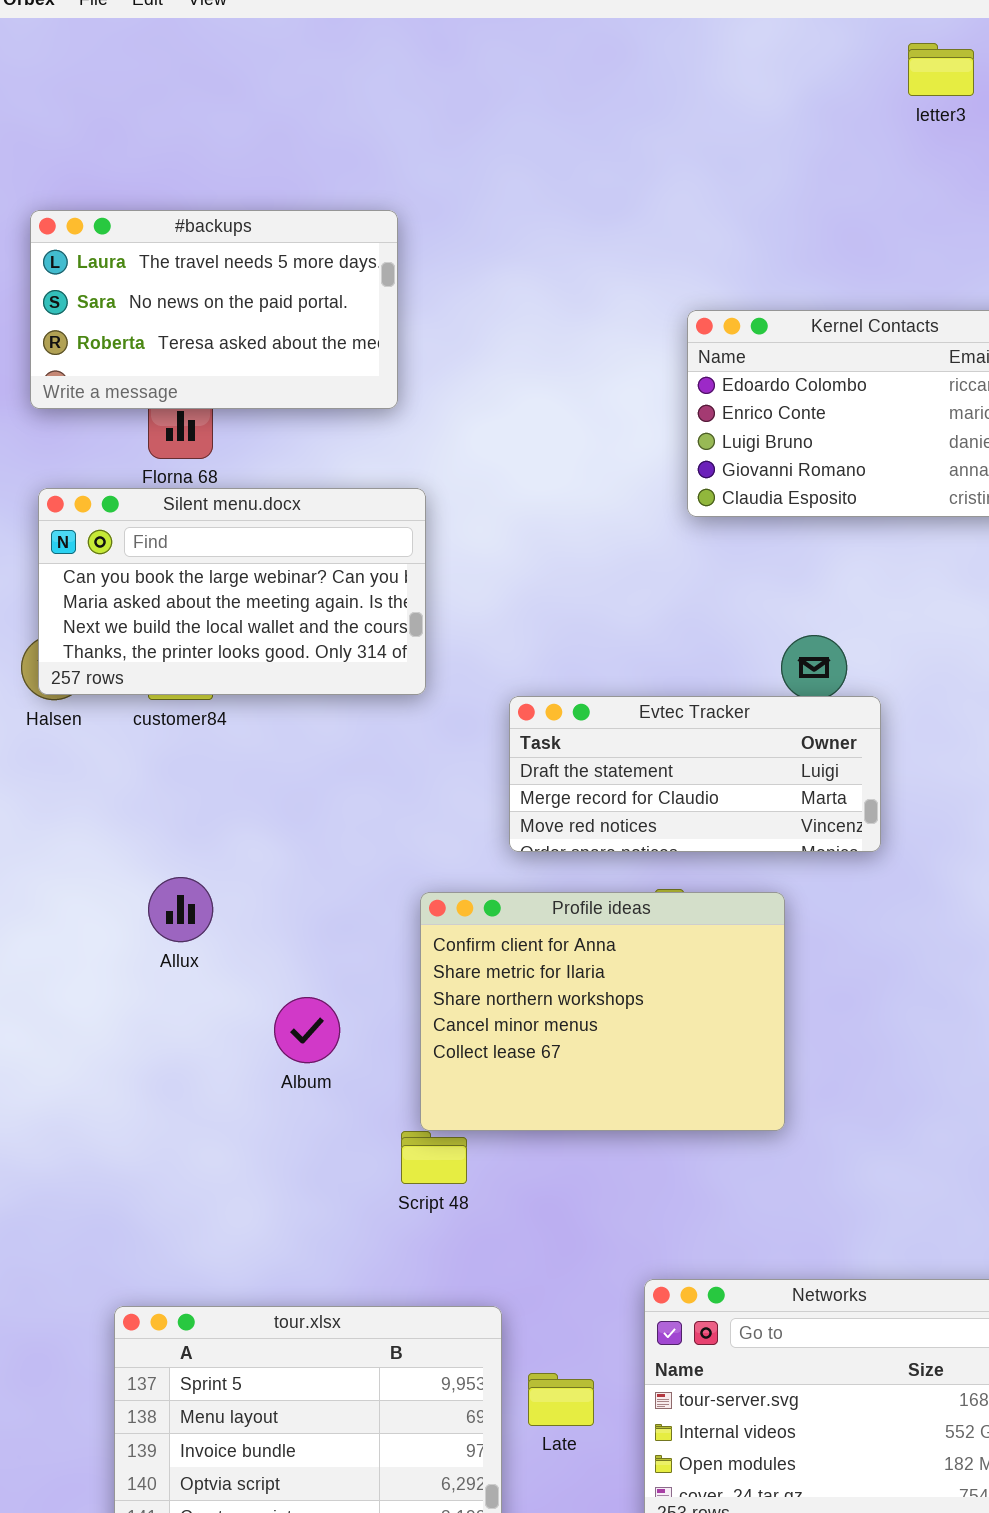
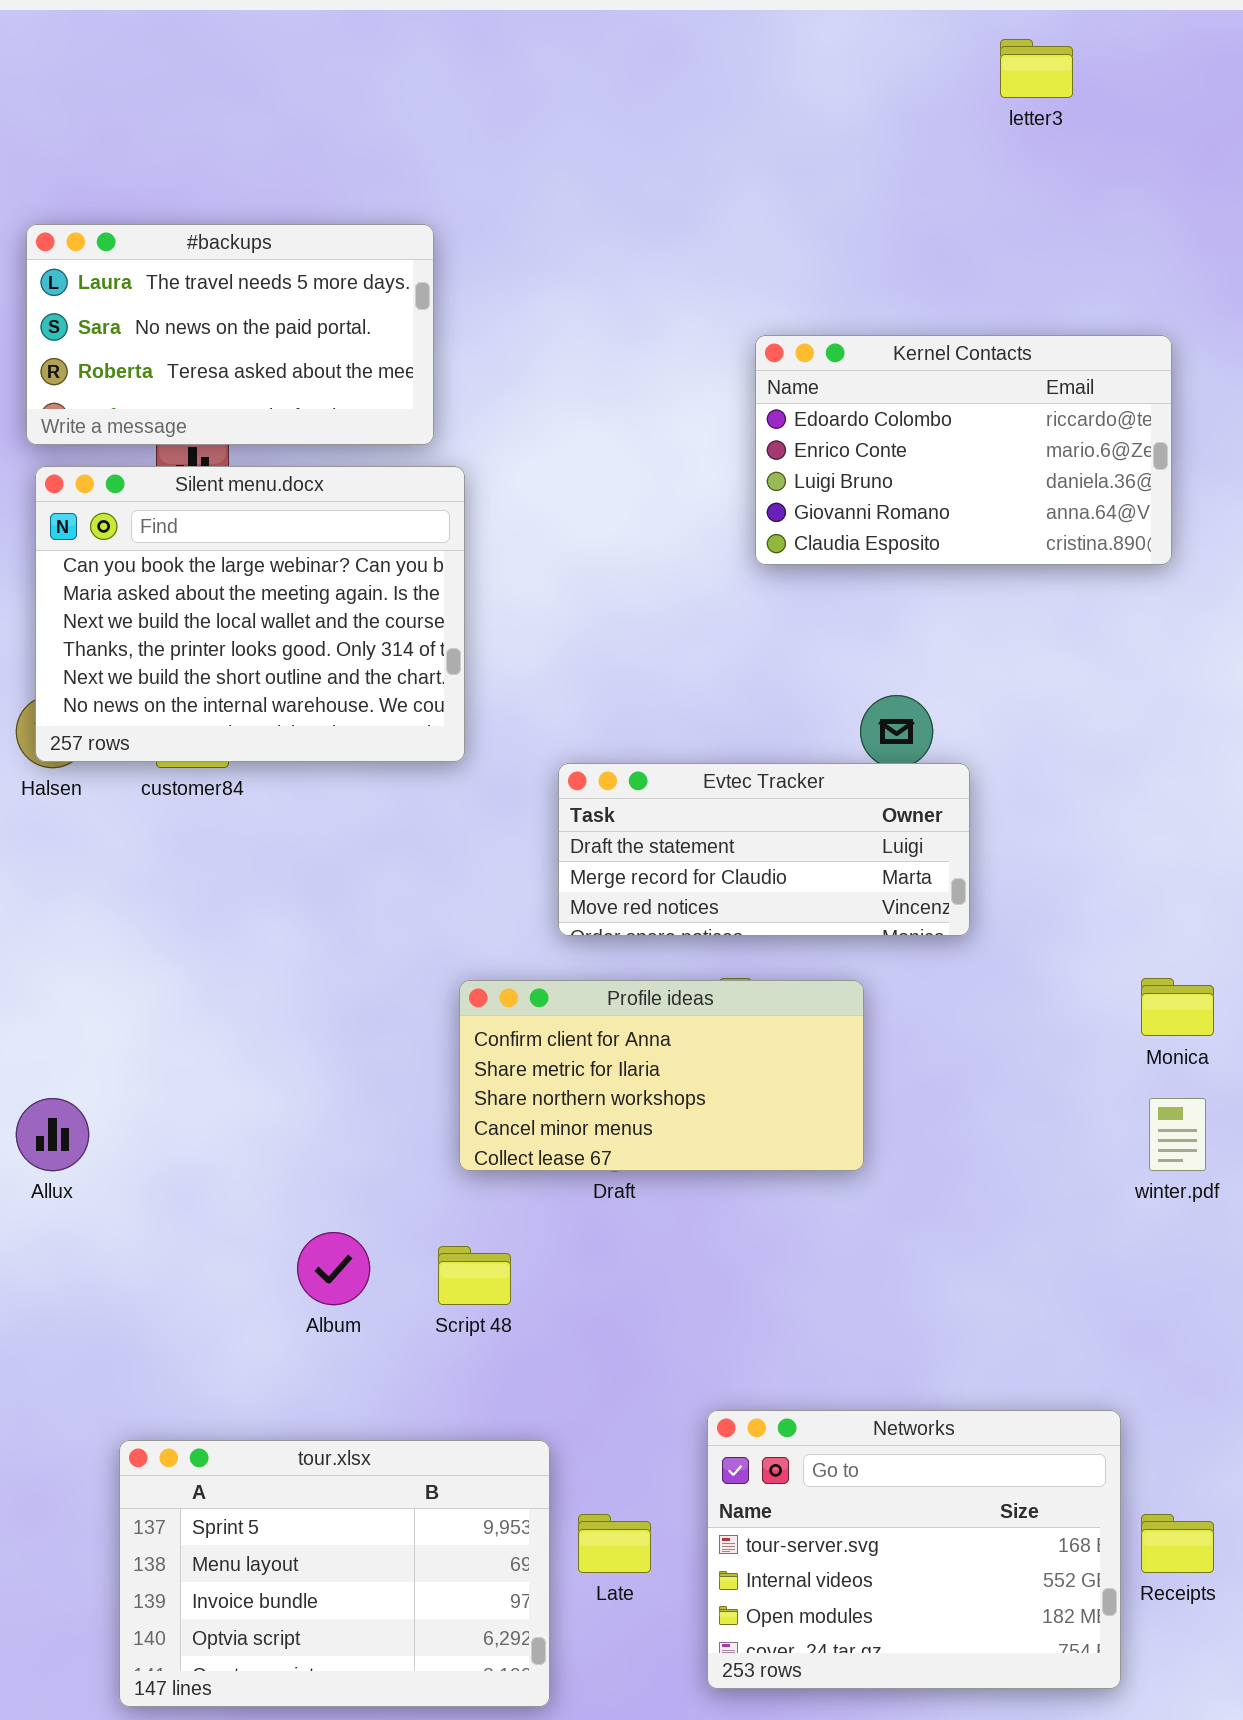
Silent menu.docx: [38,488,426,695] -> [35,466,465,762], resized
Allux: [148,877,213,942] -> [16,1098,89,1171], moved
Profile ideas: [420,892,785,1131] -> [459,980,864,1171], resized
Album: [274,997,340,1063] -> [297,1232,370,1305], moved

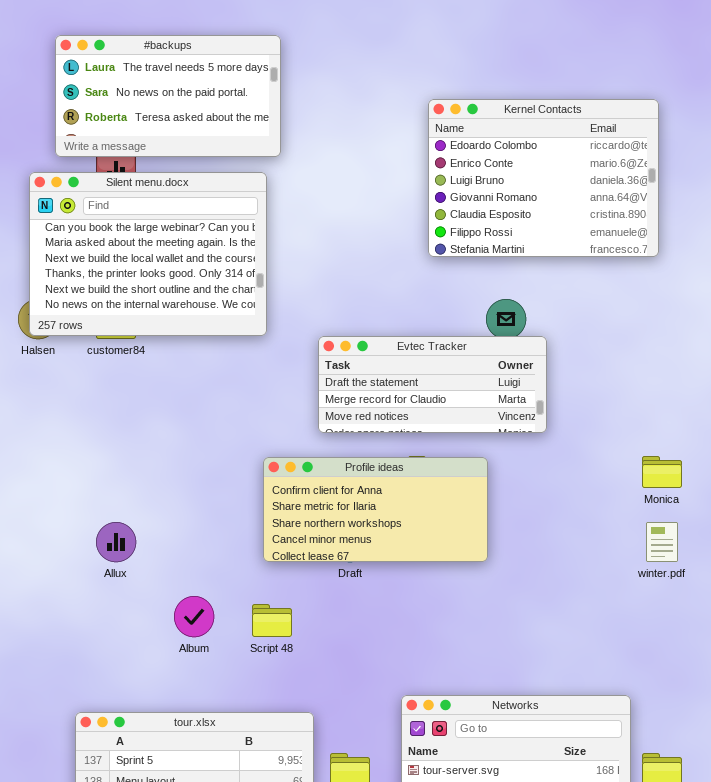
#backups: [26,224,434,445] -> [55,35,281,157], moved
Kernel Contacts: [755,335,1172,565] -> [428,99,659,257], resized
Allux: [16,1098,89,1171] -> [96,522,136,562], moved

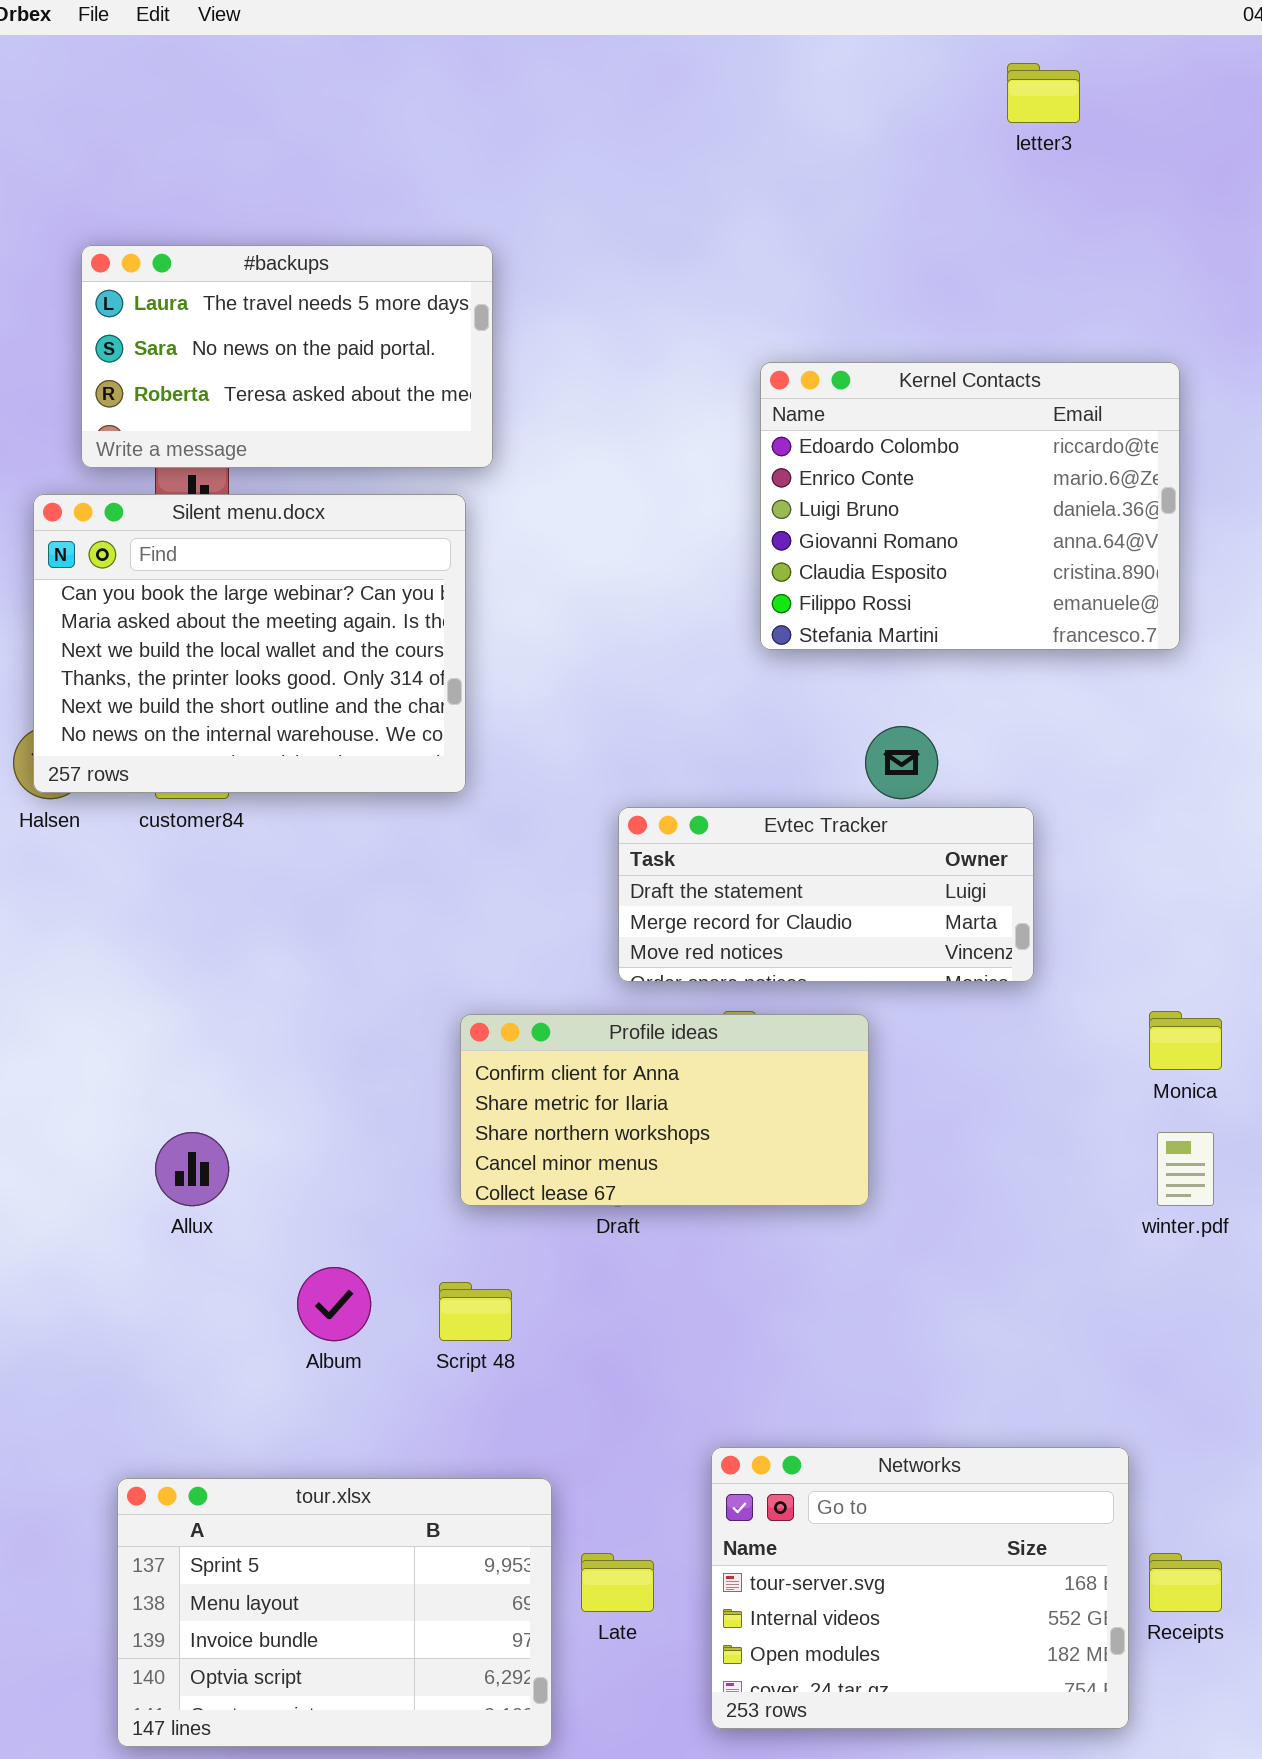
Evtec Tracker: [318,336,547,433] -> [618,807,1034,982], moved

